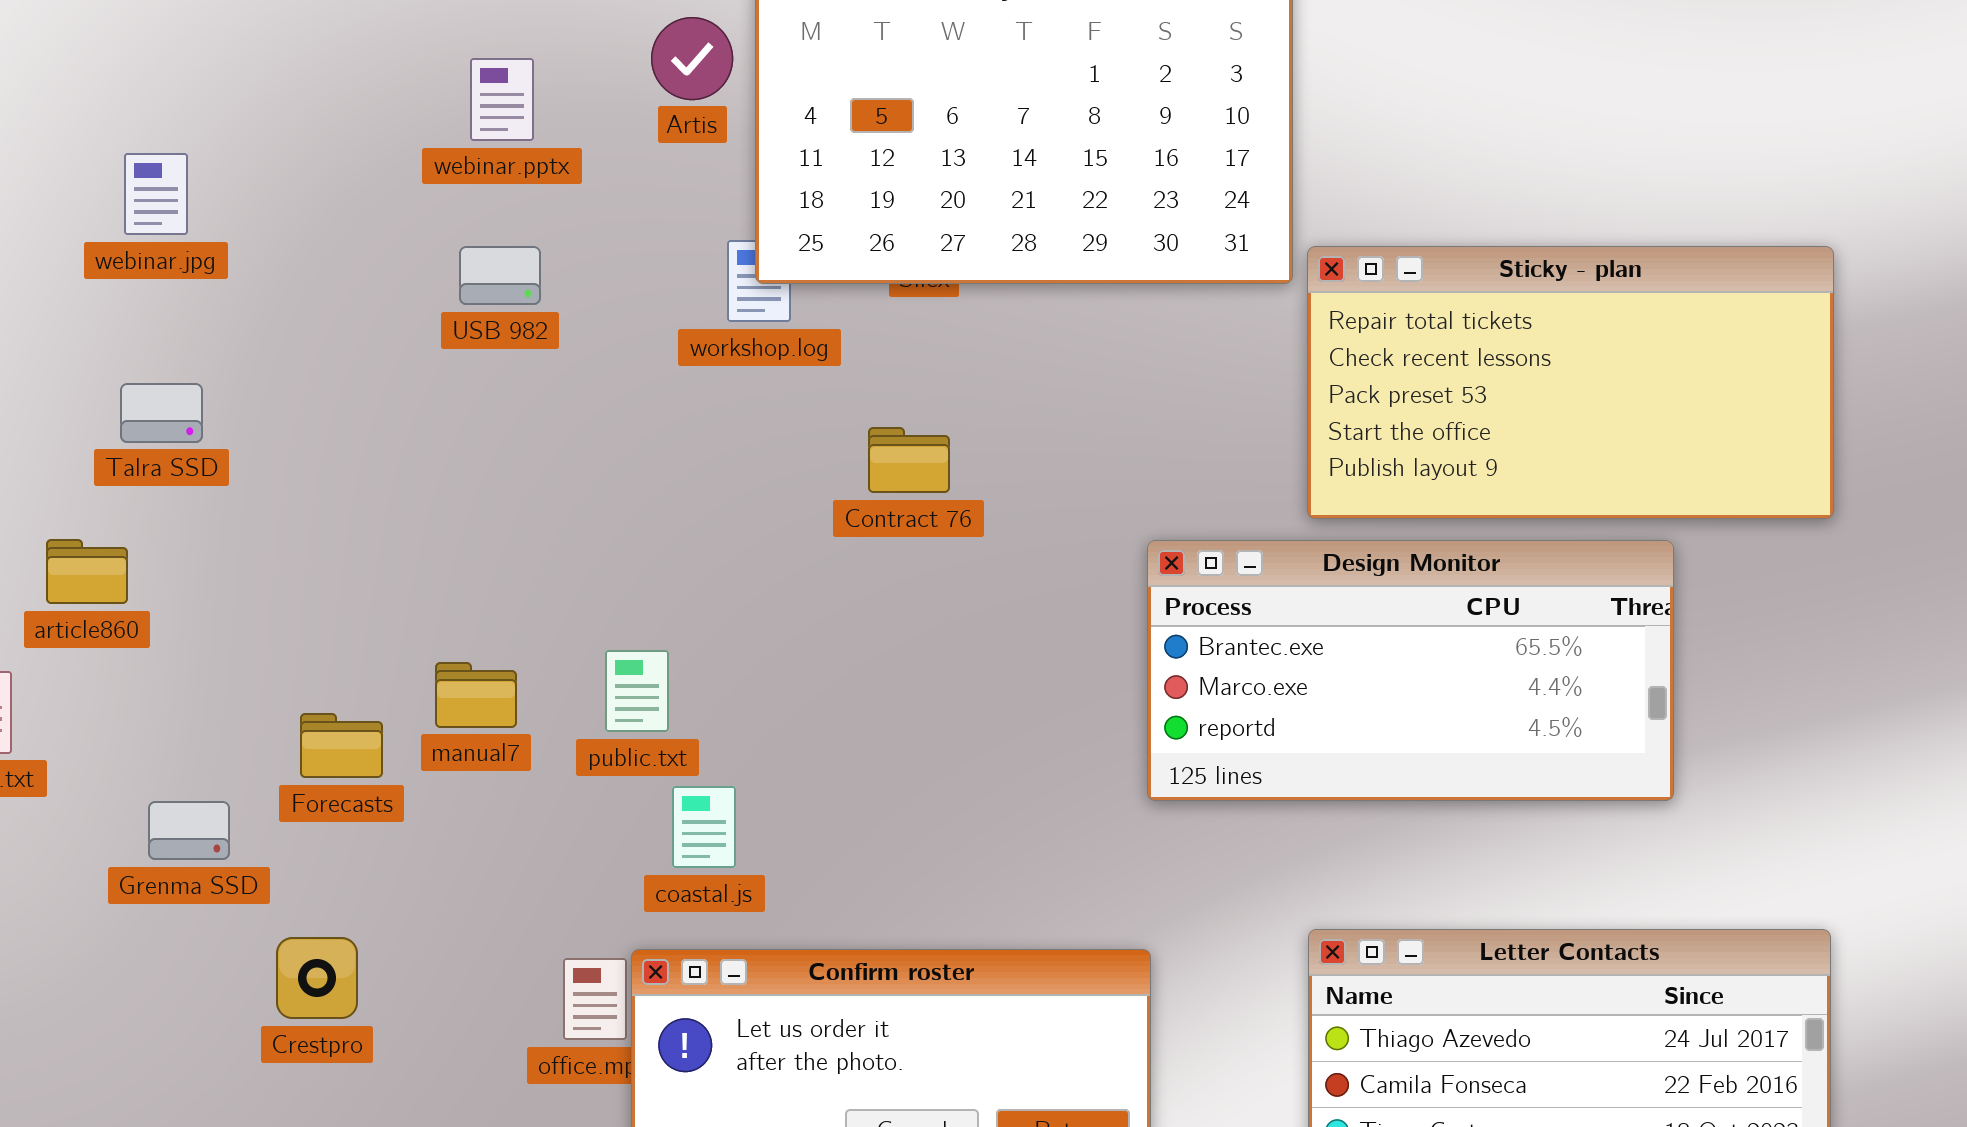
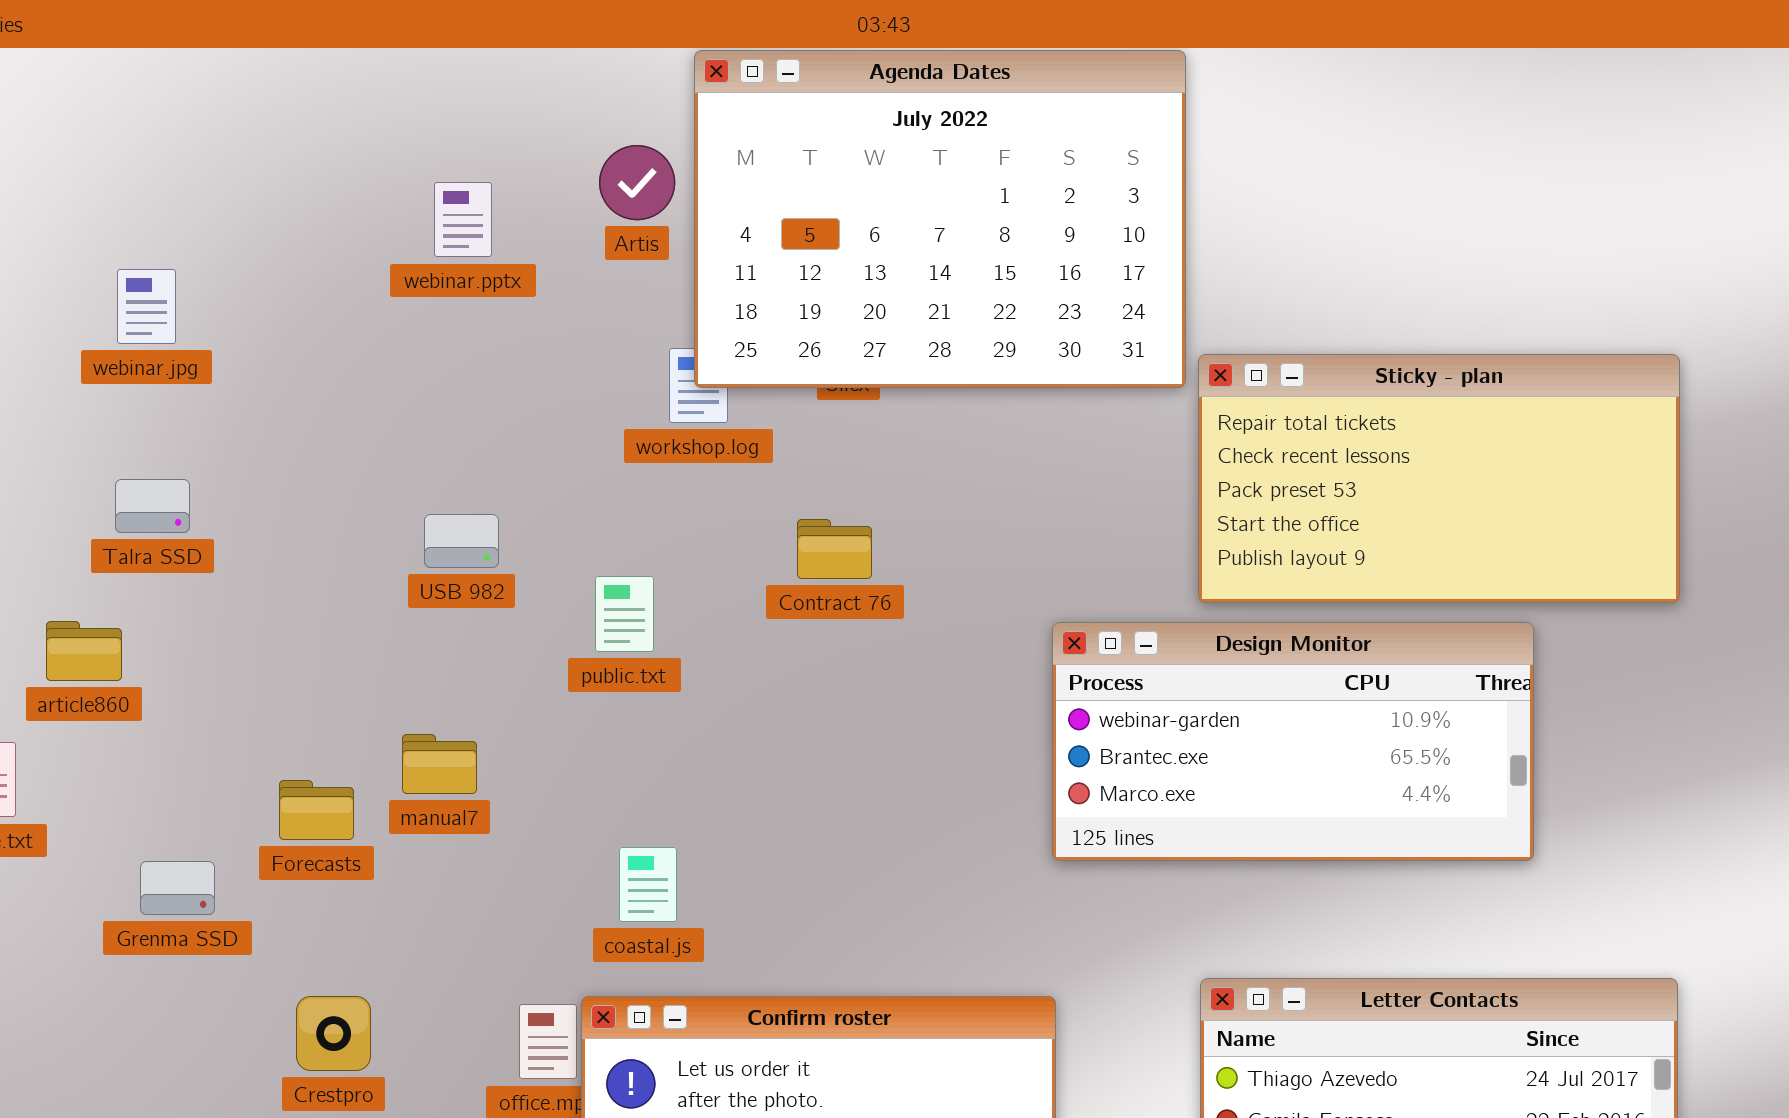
USB 982: [459,246,541,305] -> [424,514,499,568], moved
Design Monitor: [1147,540,1674,801] -> [1052,622,1534,861], scrolled up 1 row
public.txt: [605,650,669,732] -> [595,576,654,652], moved
Crestpro: [276,937,358,1019] -> [296,996,371,1071], moved

